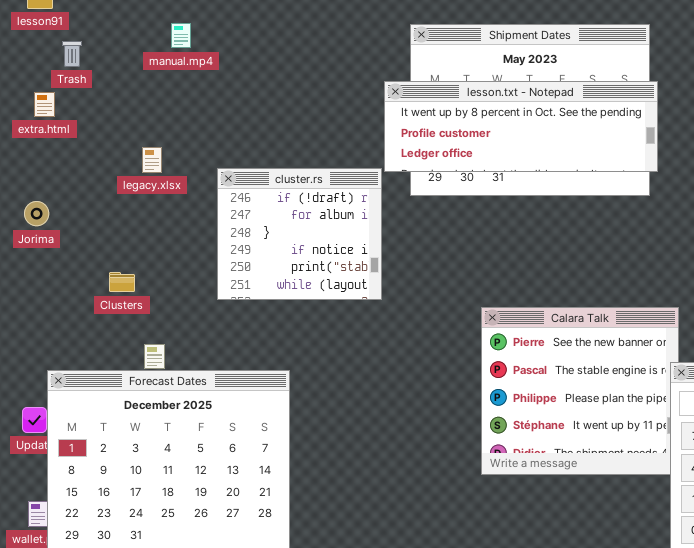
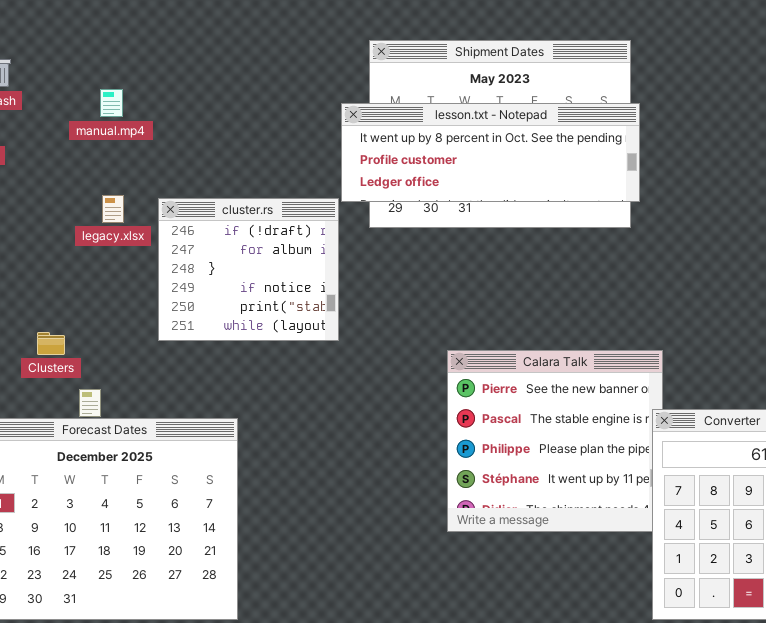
manual.mp4: [171,23,191,48] -> [100,89,123,117], moved
legacy.xlsx: [142,147,162,173] -> [102,195,124,223], moved
Clusters: [109,272,135,292] -> [37,332,65,355], moved

